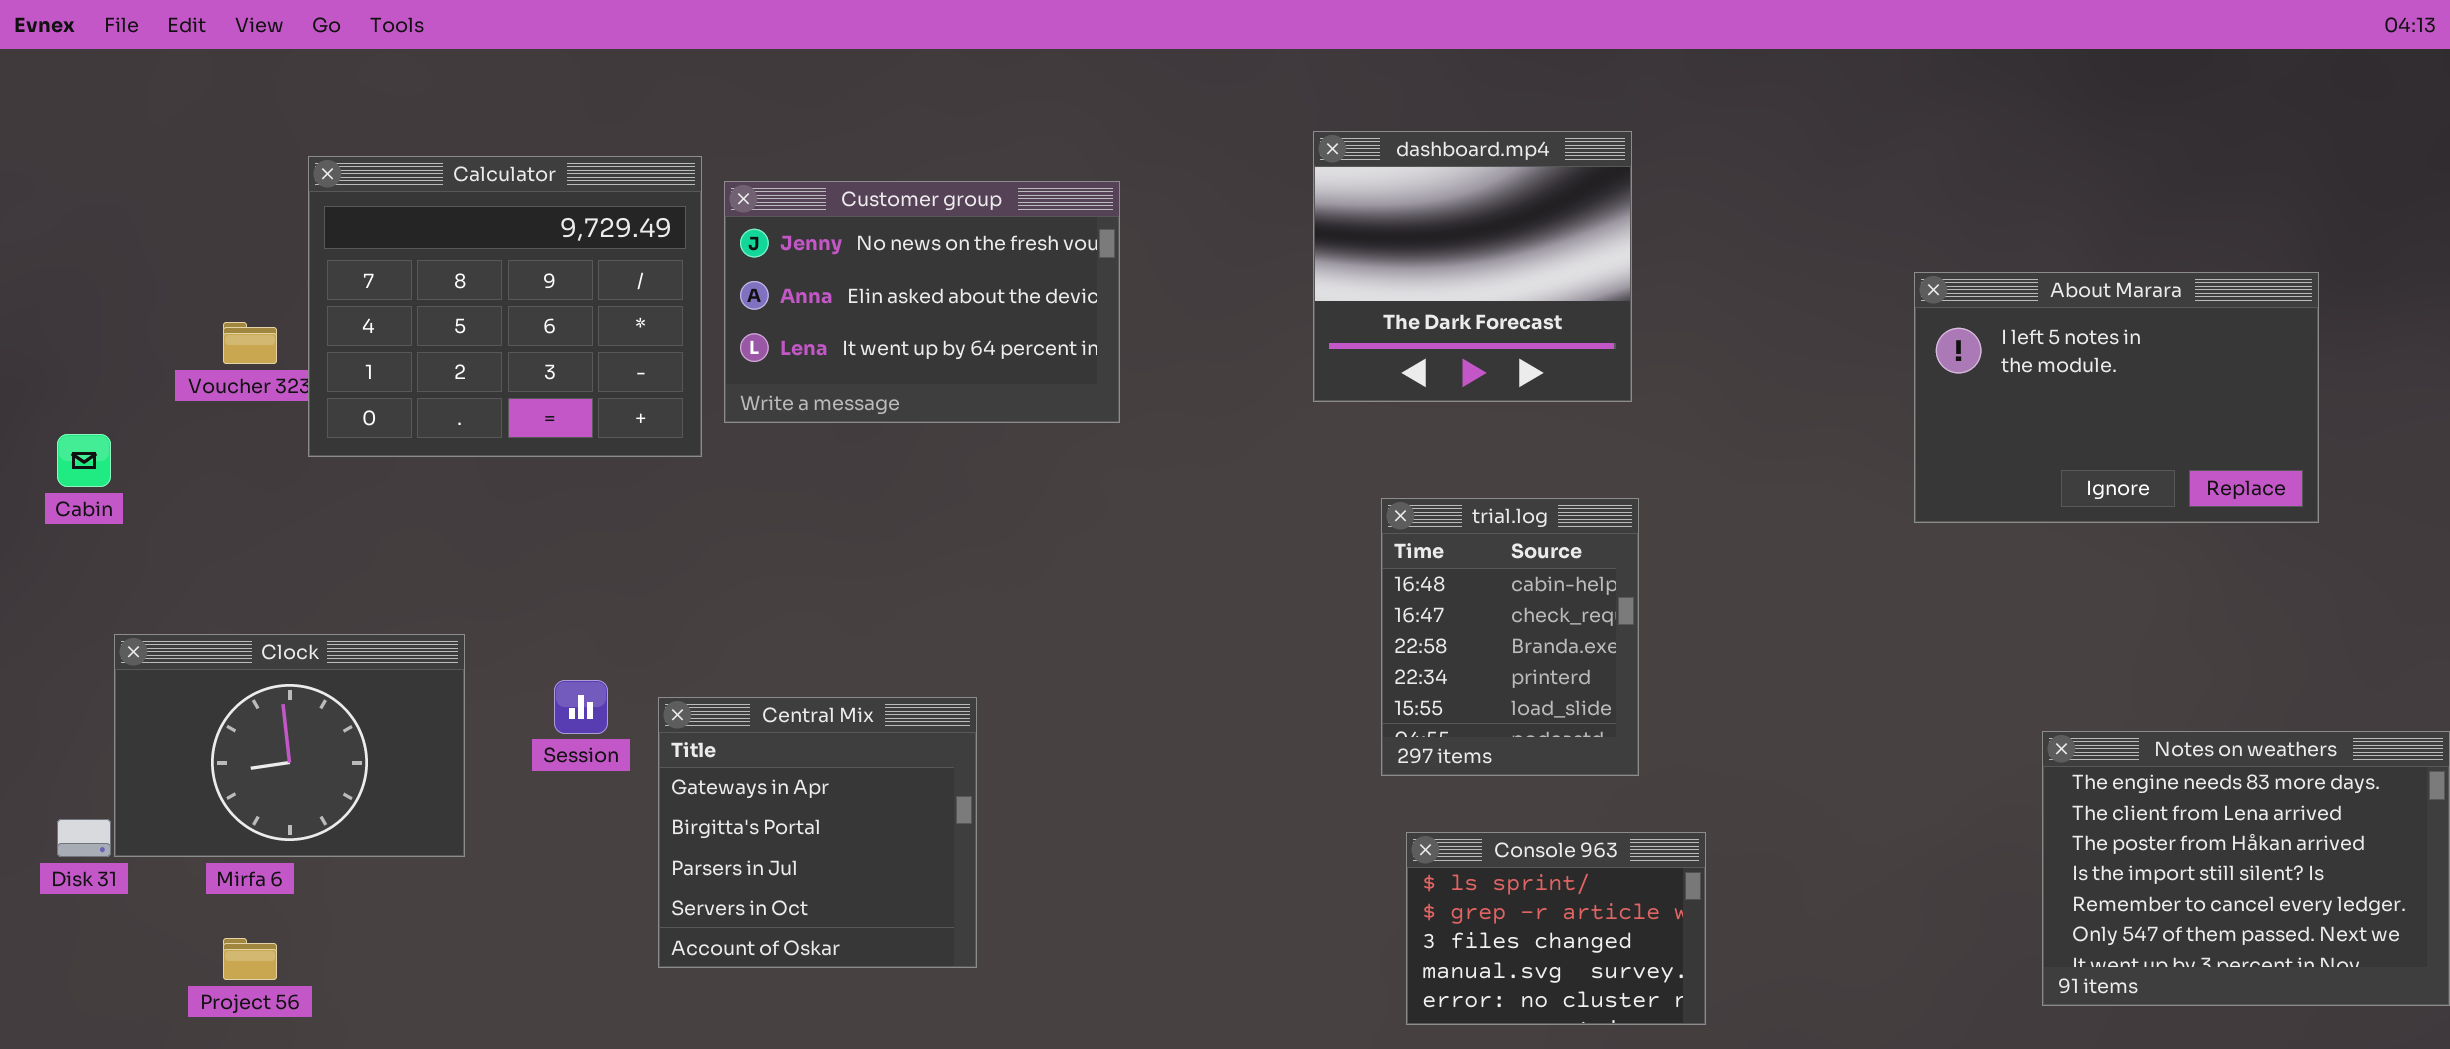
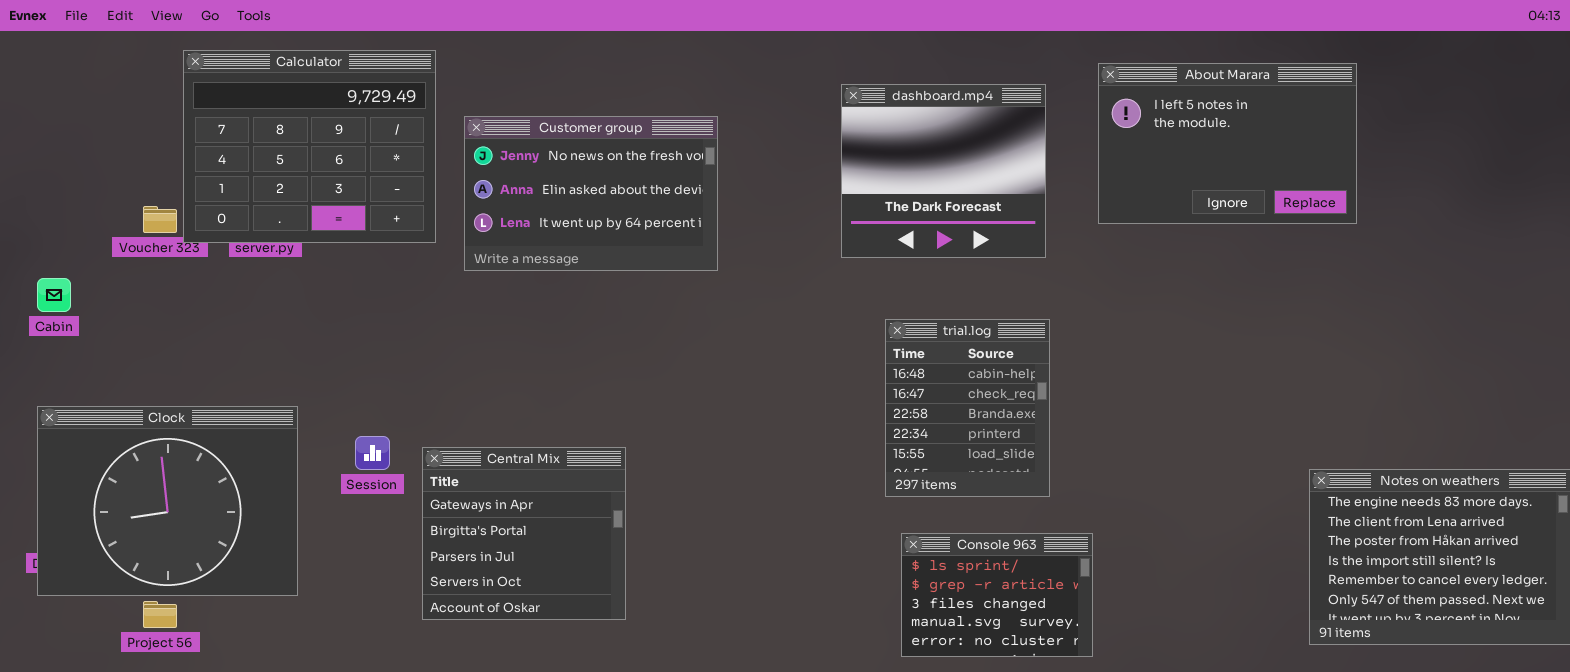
Calculator: [308,156,702,457] -> [183,50,436,243], moved
About Marara: [1914,272,2319,523] -> [1098,63,1357,224], moved
Clock: [114,634,465,857] -> [37,406,298,596], resized

